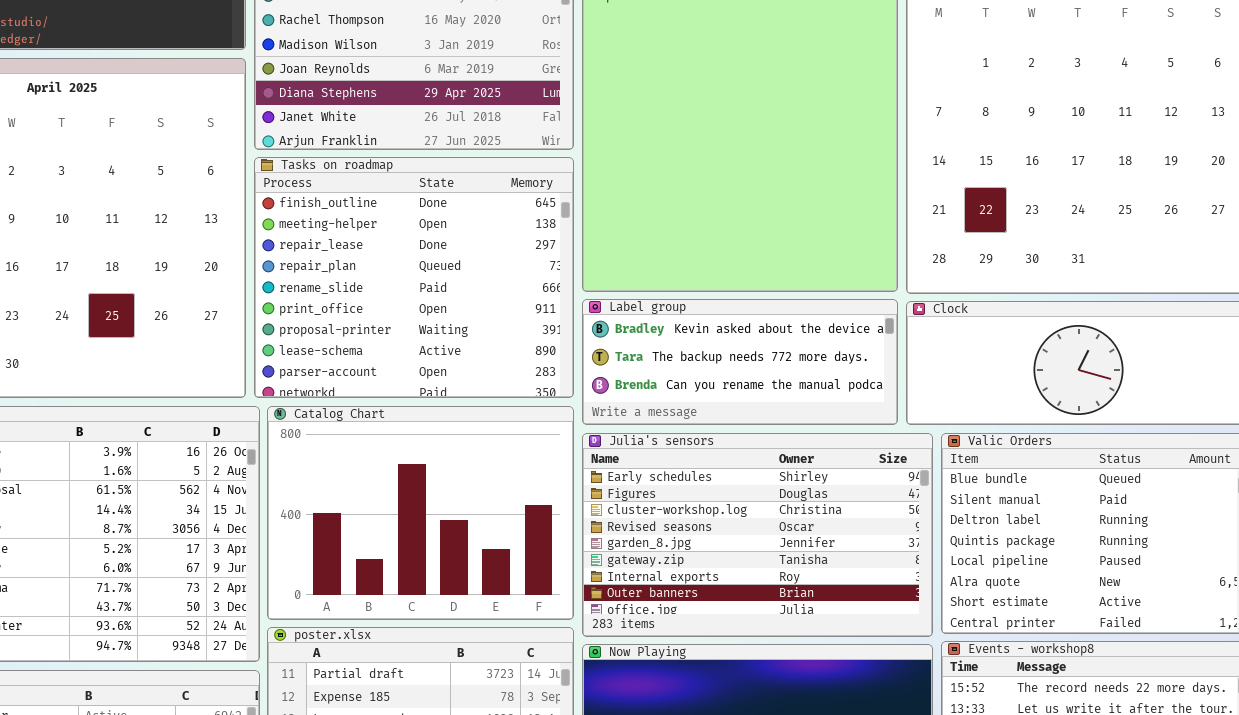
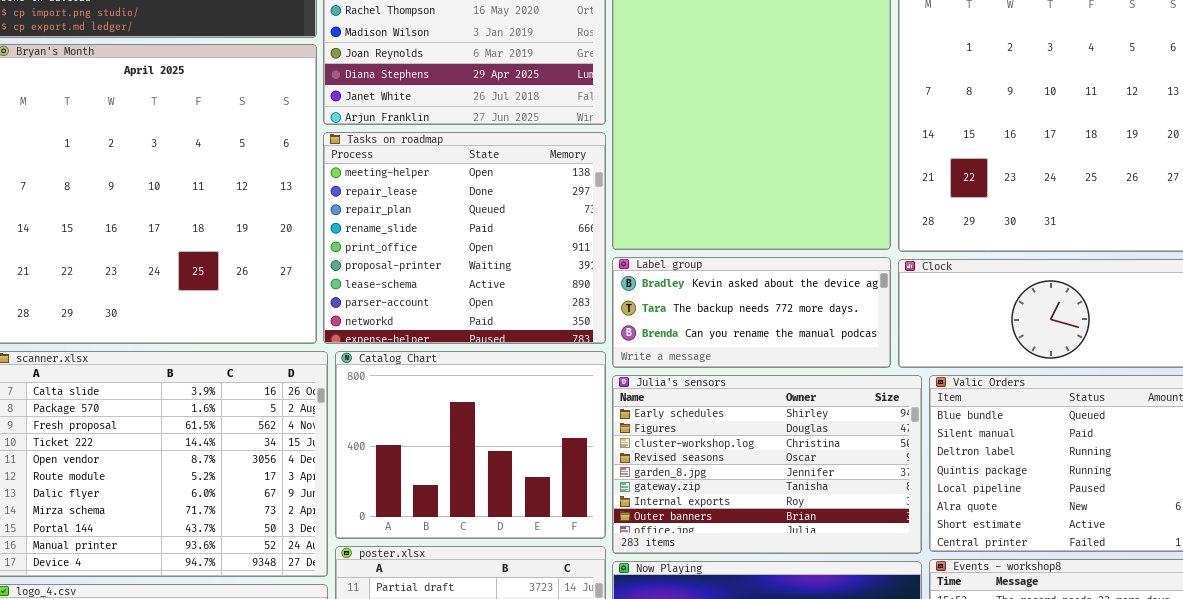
Tasks on roadmap: [254,157,574,398] -> [323,132,606,344], scrolled down 1 row

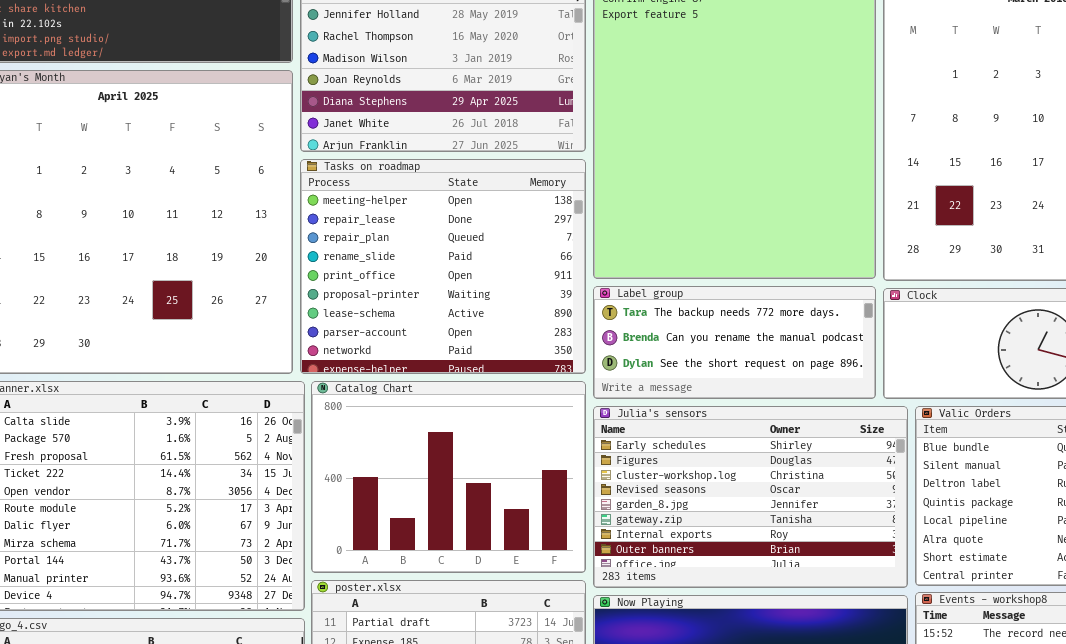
Label group: [612,257,891,368] -> [593,286,876,399], scrolled down 1 row

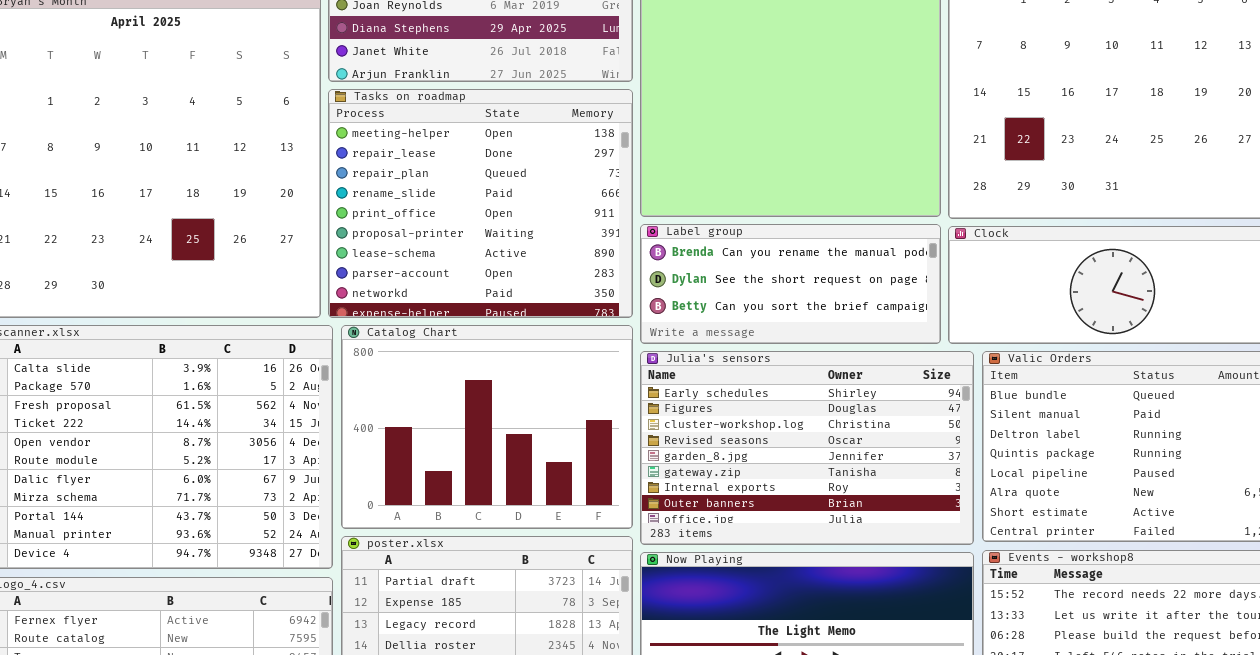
Label group: [593,286,876,399] -> [640,224,941,344], scrolled down 1 row

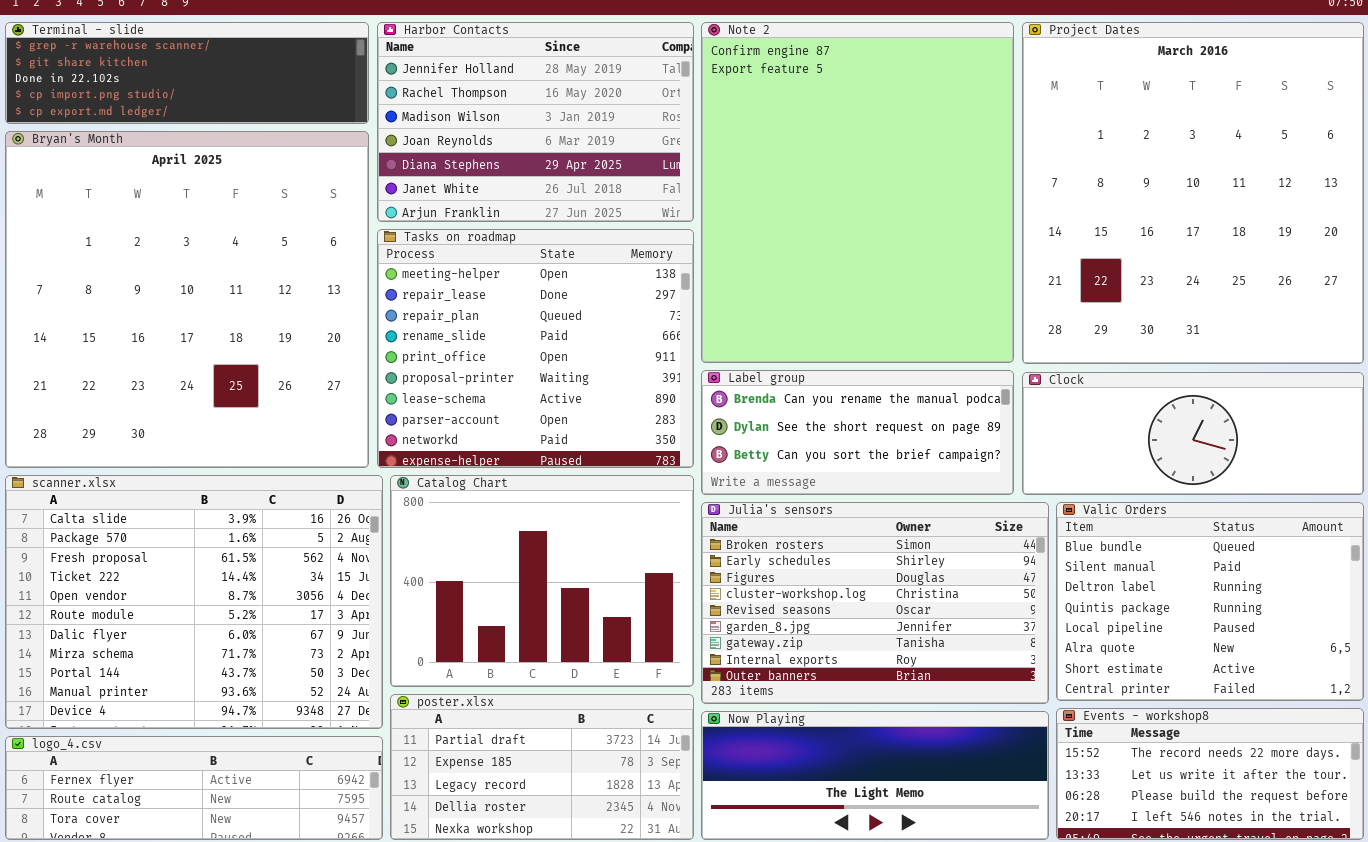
Julia's sensors: [640,351,974,545] -> [701,502,1049,704], scrolled up 1 row

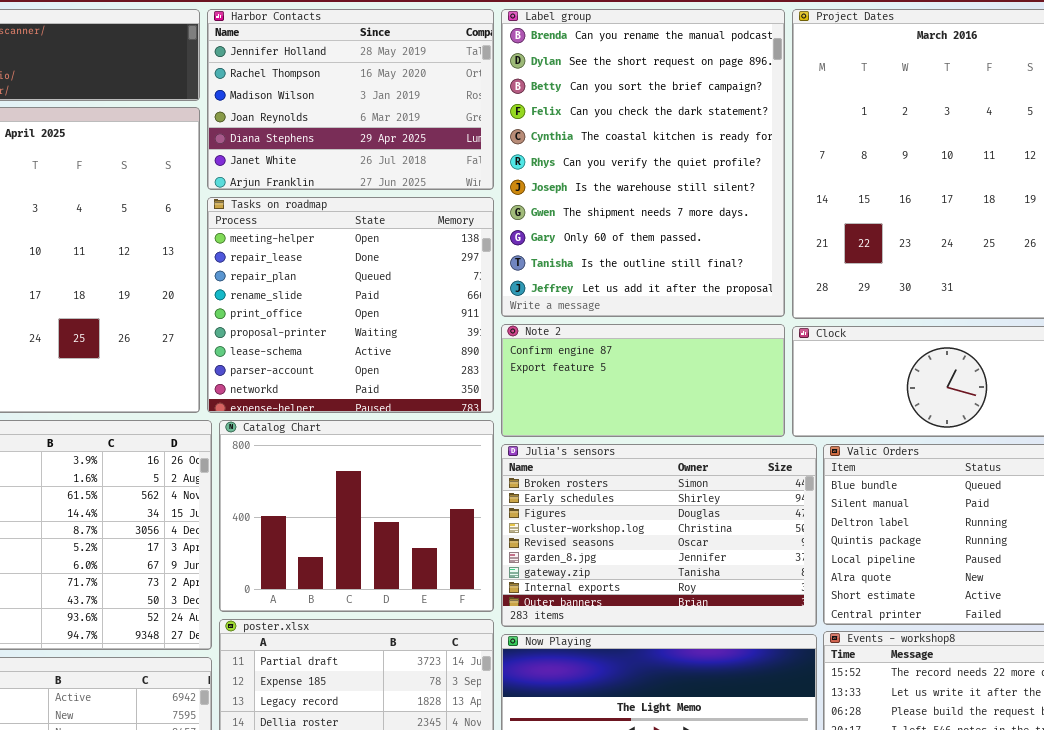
Note 2: [701,22,1014,363] -> [501,324,785,437], moved, resized
Label group: [701,370,1014,495] -> [501,9,785,317], moved, resized

